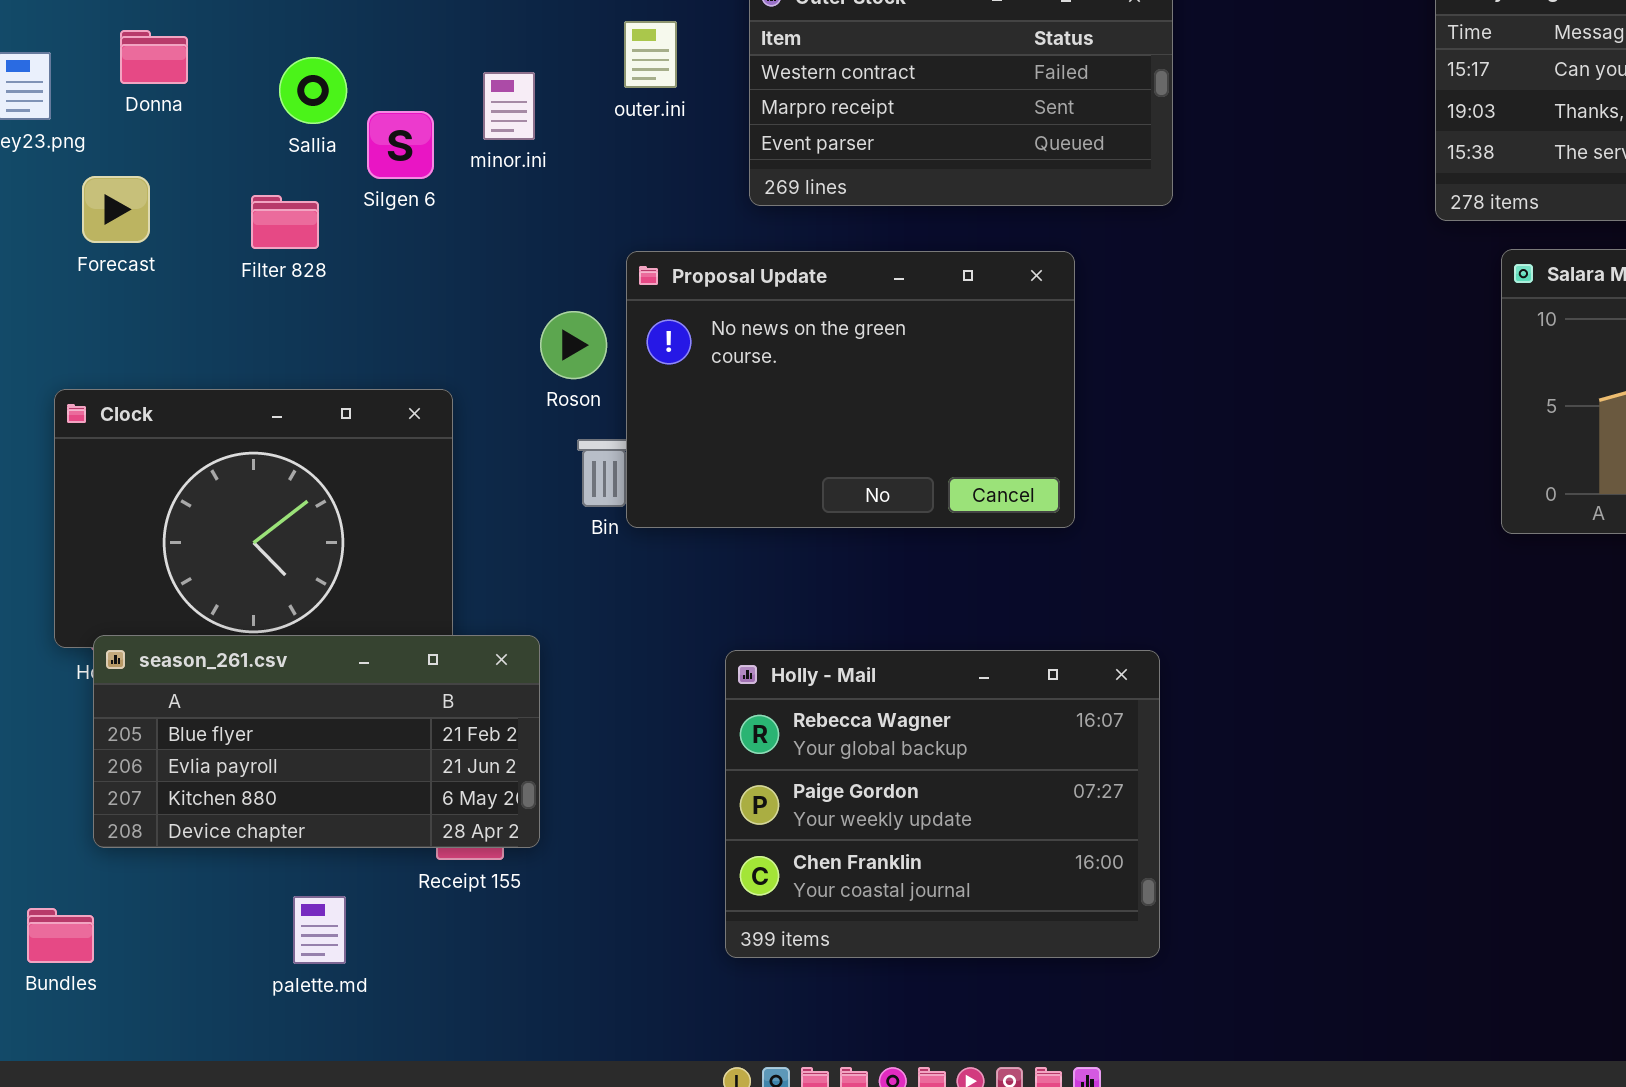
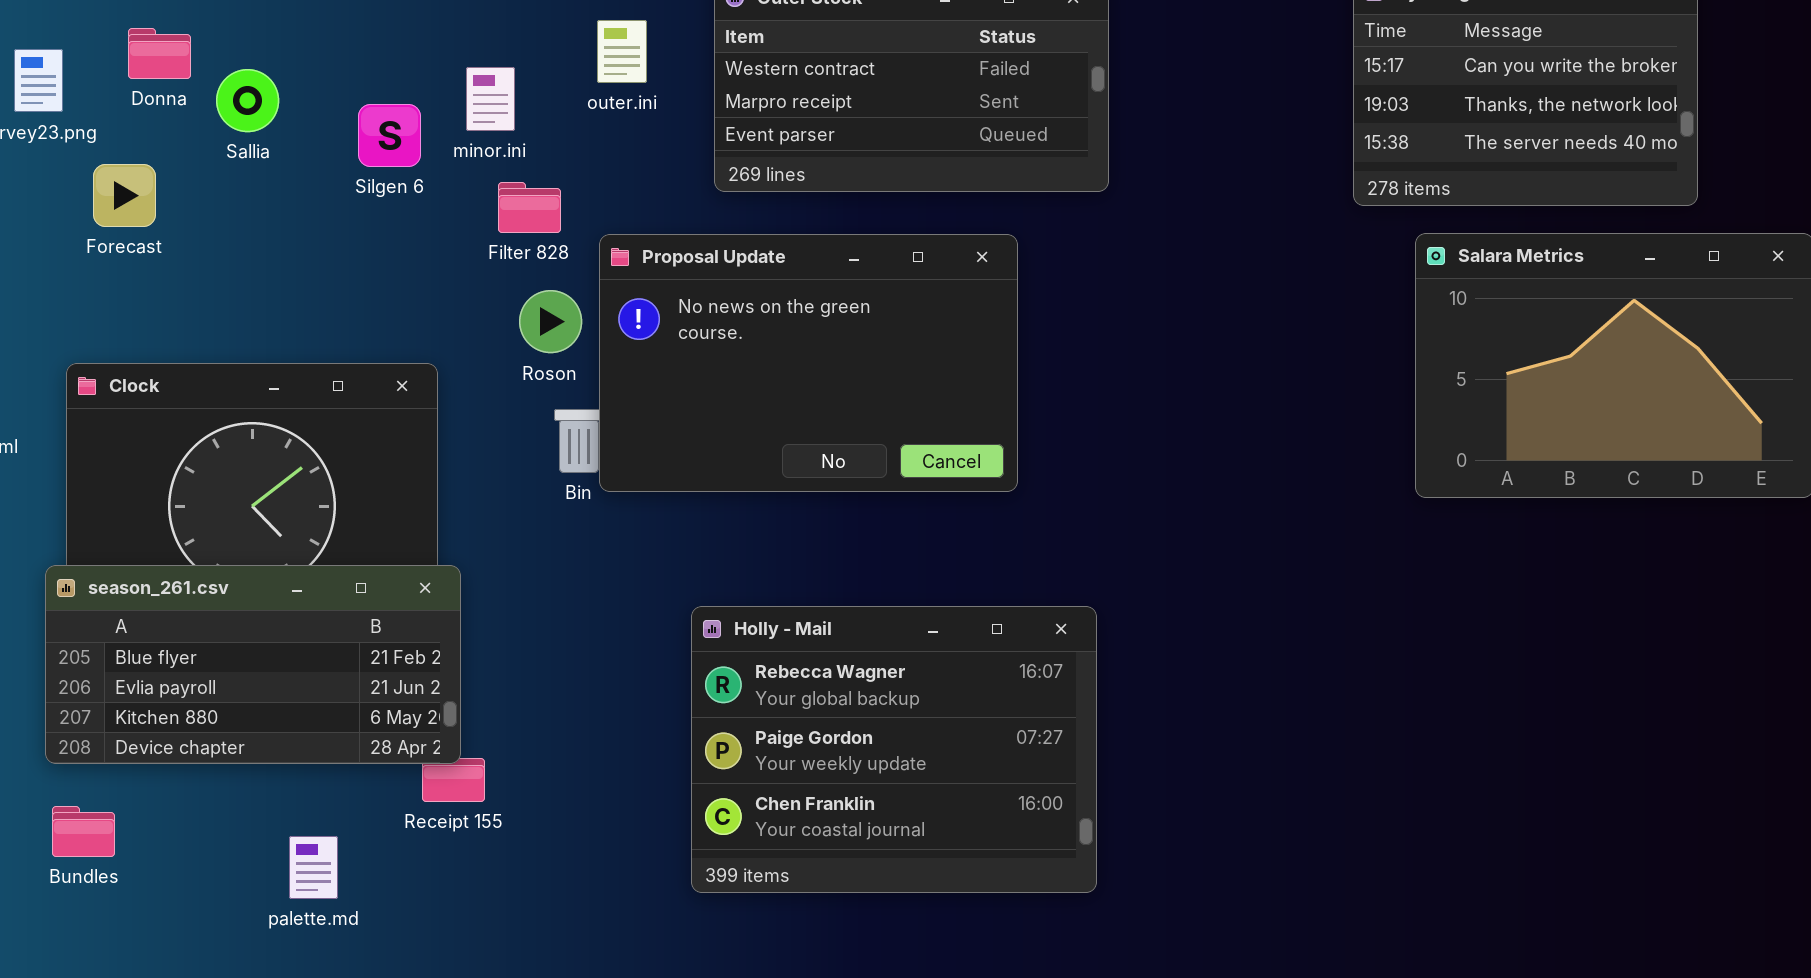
Sallia: [279,57,347,124] -> [216,69,279,132], moved
Filter 828: [251,195,319,249] -> [498,182,561,233], moved
season_261.csv: [93,635,540,848] -> [45,565,461,764], moved
Bundles: [27,908,94,963] -> [52,806,115,857], moved

